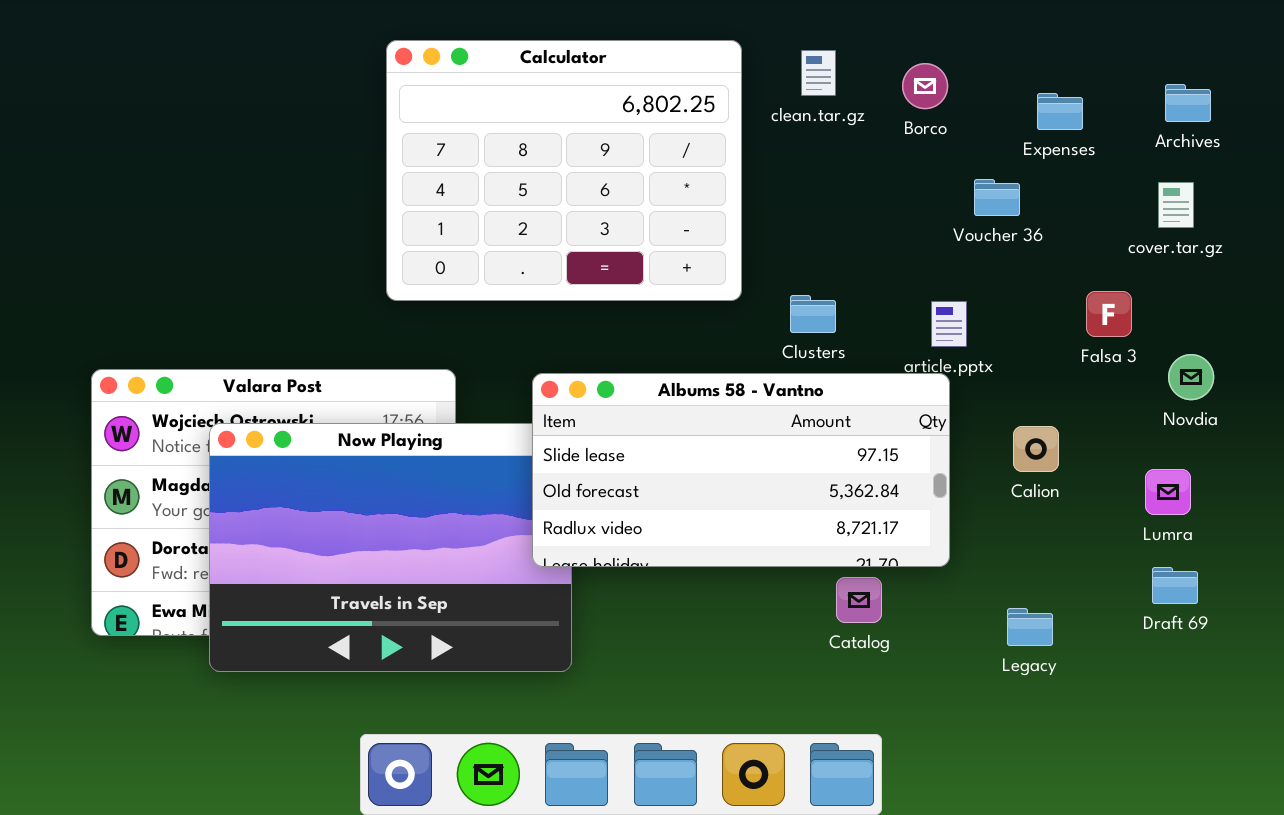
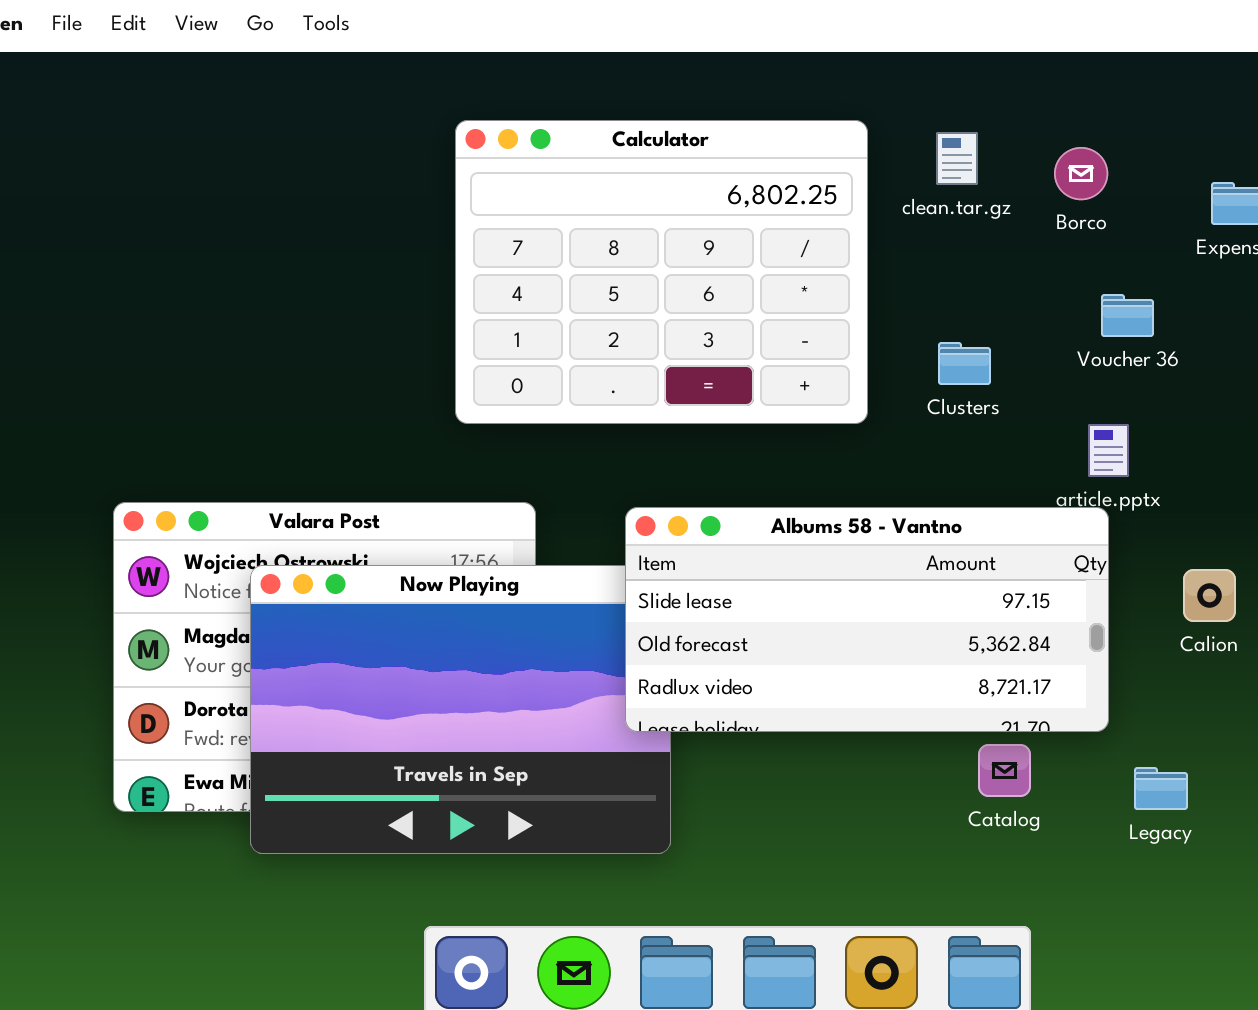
Voucher 36: [974,179,1020,216] -> [1101,294,1154,337], moved
Clusters: [790,295,836,333] -> [938,342,991,385], moved
Legacy: [1007,608,1053,646] -> [1134,767,1188,810], moved

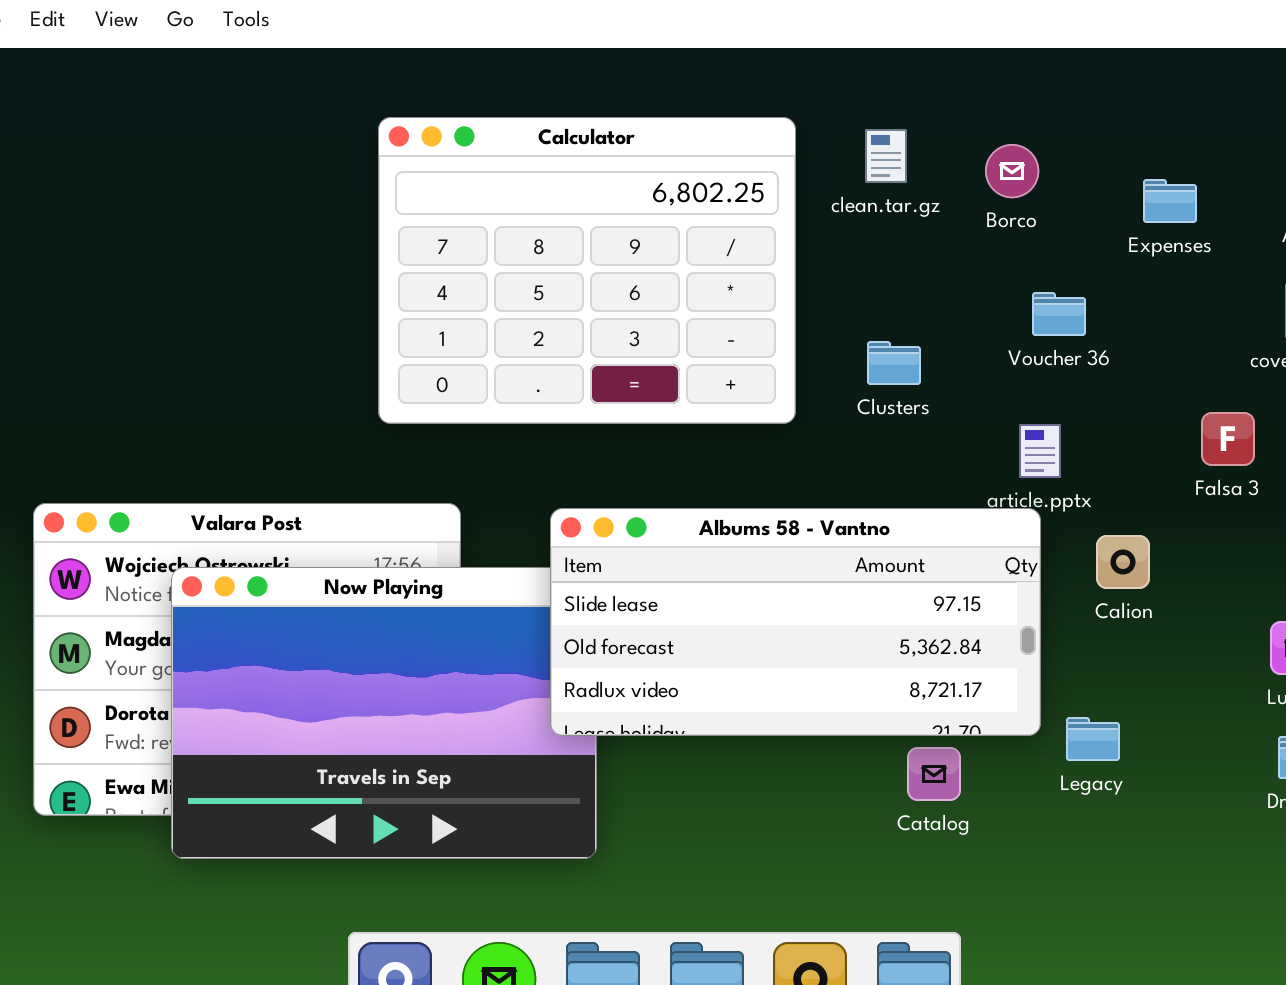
Calion: [1183,569,1236,622] -> [1096,535,1150,589], moved
Legacy: [1134,767,1188,810] -> [1066,717,1120,761], moved

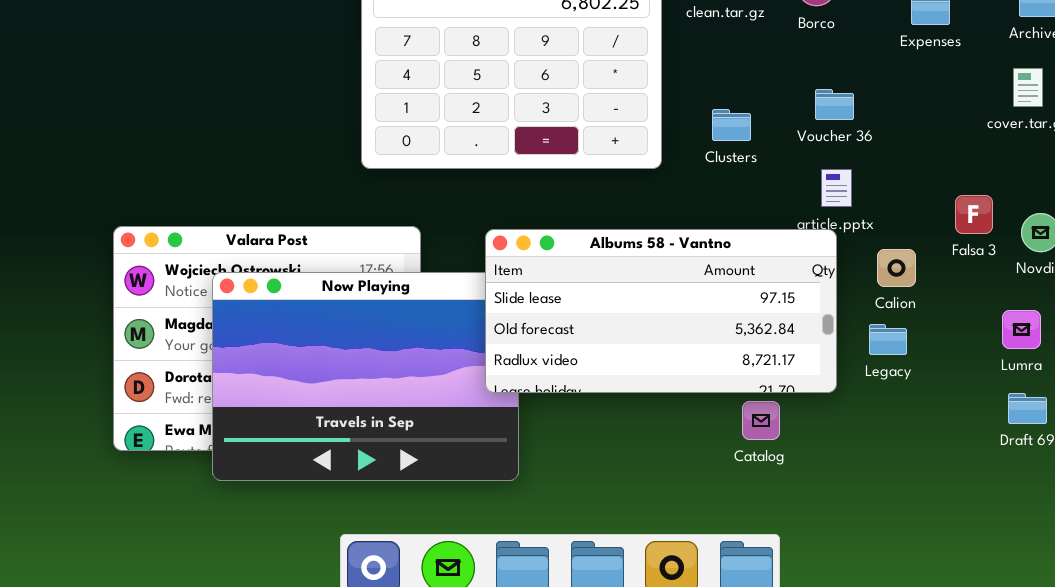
Voucher 36: [1032,292,1086,336] -> [815,89,854,120], moved
Falsa 3: [1201,412,1255,466] -> [955,195,993,234], moved
Legacy: [1066,717,1120,761] -> [869,324,907,355], moved

